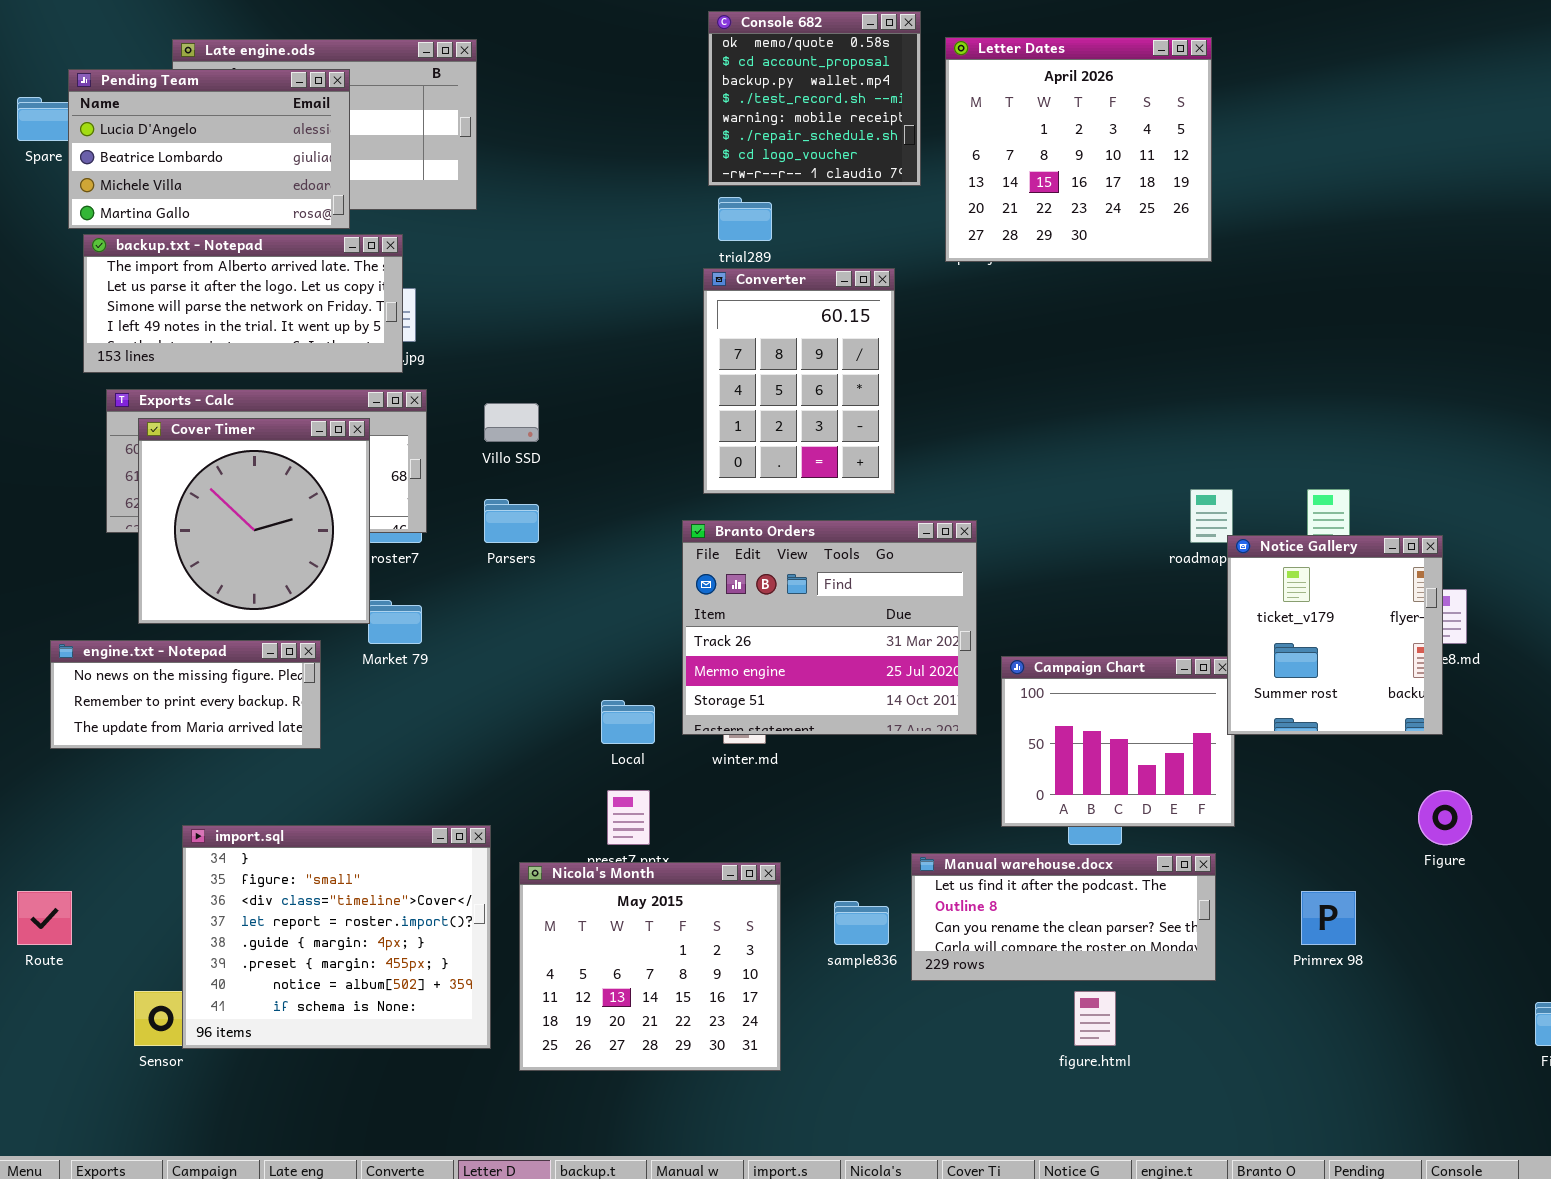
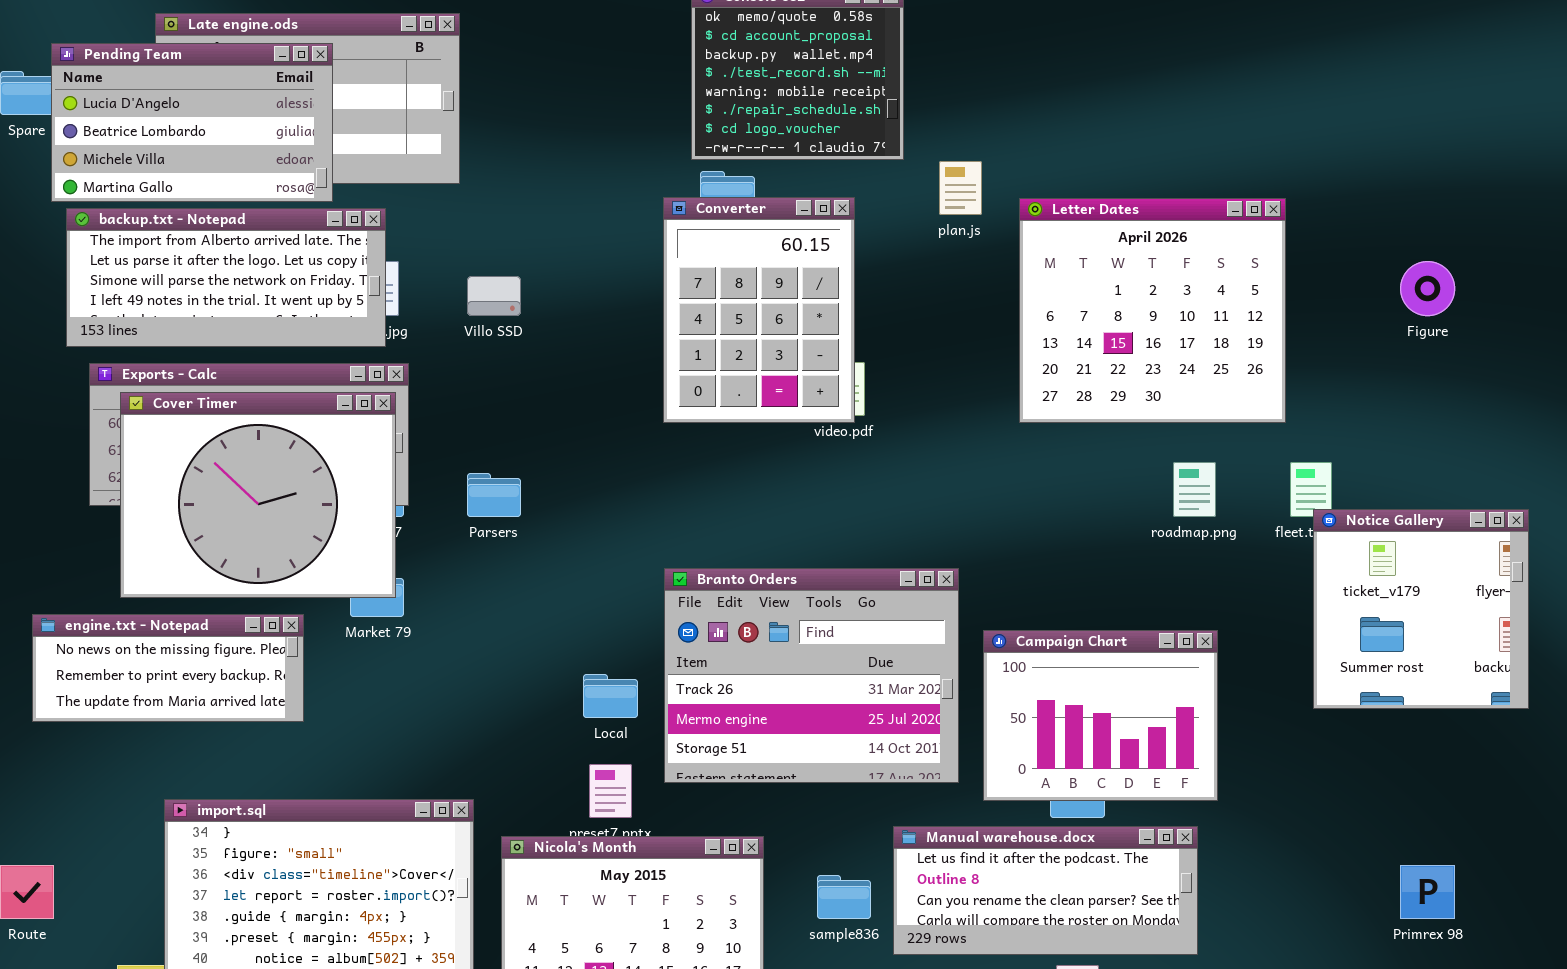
Letter Dates: [945,37,1212,262] -> [1019,198,1286,423], moved
Converter: [703,268,895,494] -> [663,197,855,423], moved
Villo SSD: [484,403,539,442] -> [467,276,521,316], moved
Cover Timer: [138,418,370,624] -> [120,392,396,598], resized
Branto Orders: [682,520,977,735] -> [664,568,959,783], moved
Notice Gallery: [1227,535,1443,735] -> [1313,509,1529,709], moved
Figure: [1418,790,1472,845] -> [1400,261,1455,316], moved
Primrex 98: [1301,891,1356,945] -> [1400,865,1455,919], moved

